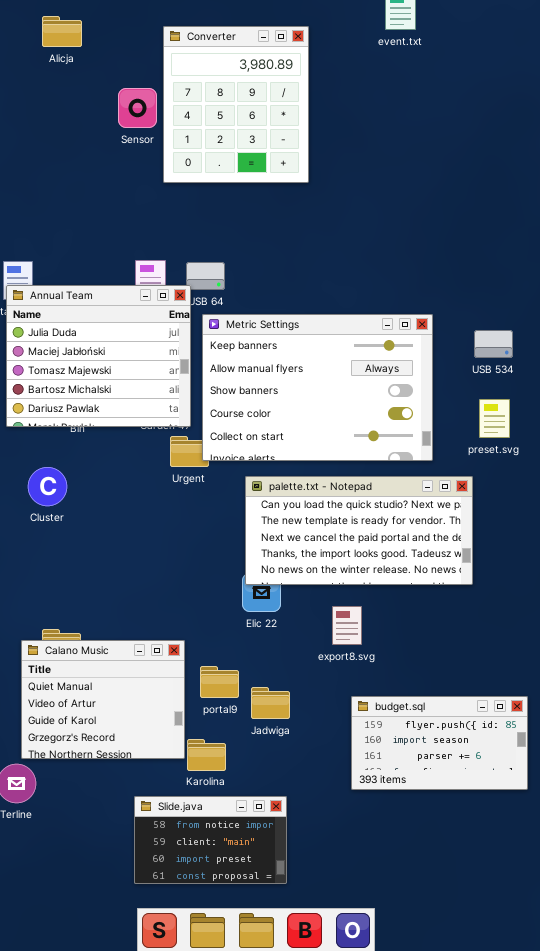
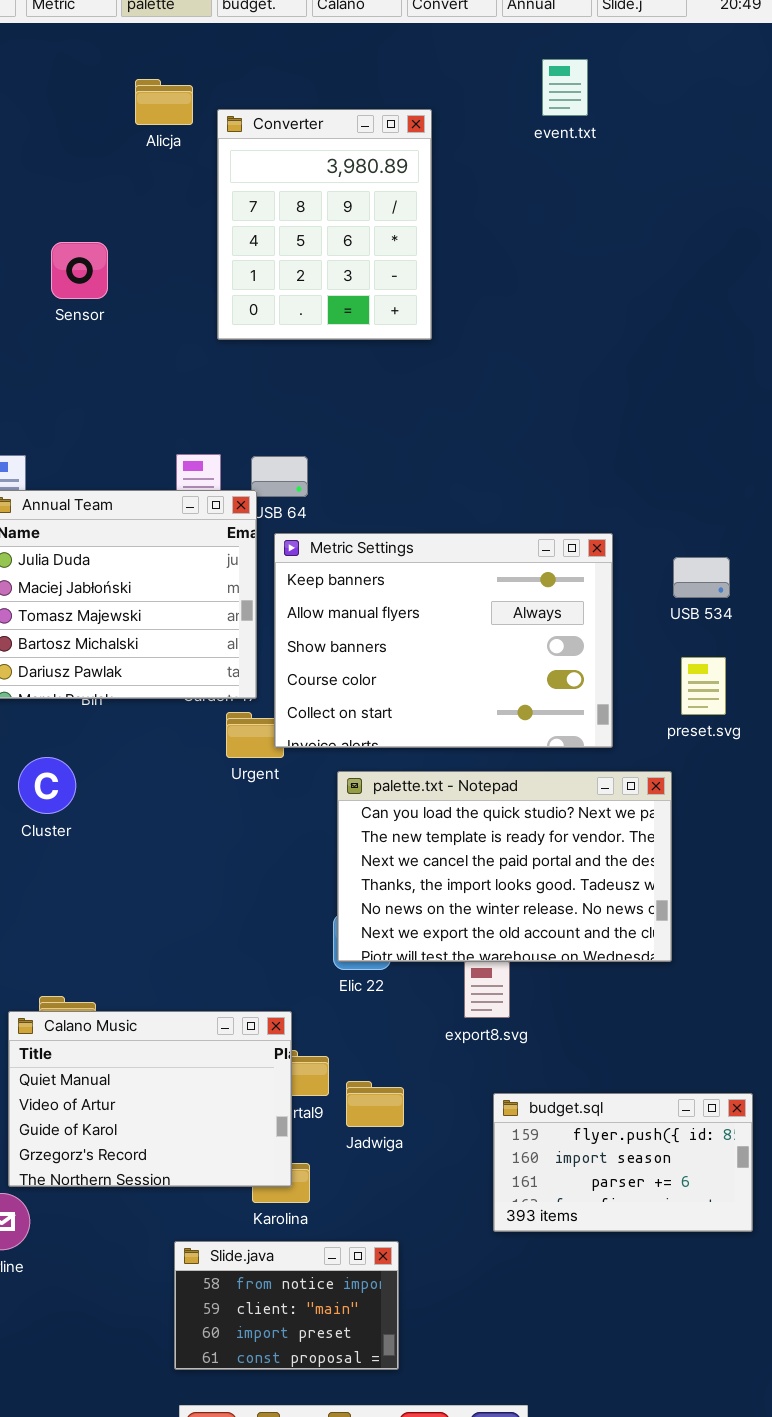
Alicja: [42,16,82,47] -> [135,79,193,125], moved
Sensor: [118,88,157,128] -> [51,242,108,299], moved
palette.txt - Notepad: [245,476,473,585] -> [337,771,672,962], resized
Calano Music: [21,640,185,759] -> [8,1011,292,1187], resized

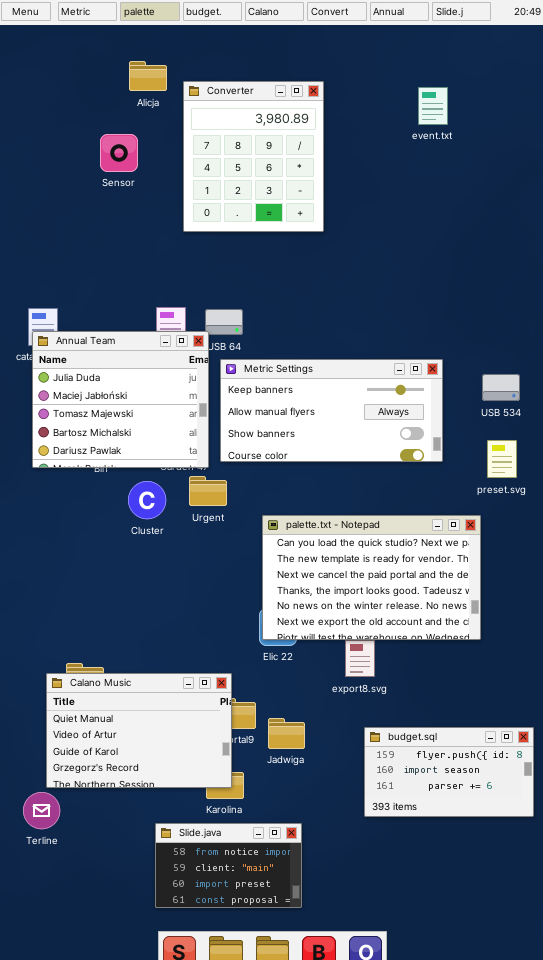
event.txt: [542,59,588,116] -> [418,87,448,125], moved
Sensor: [51,242,108,299] -> [100,134,138,172], moved
Metric Settings: [274,533,613,748] -> [220,359,443,462], resized
Cluster: [18,757,76,814] -> [128,481,166,519], moved

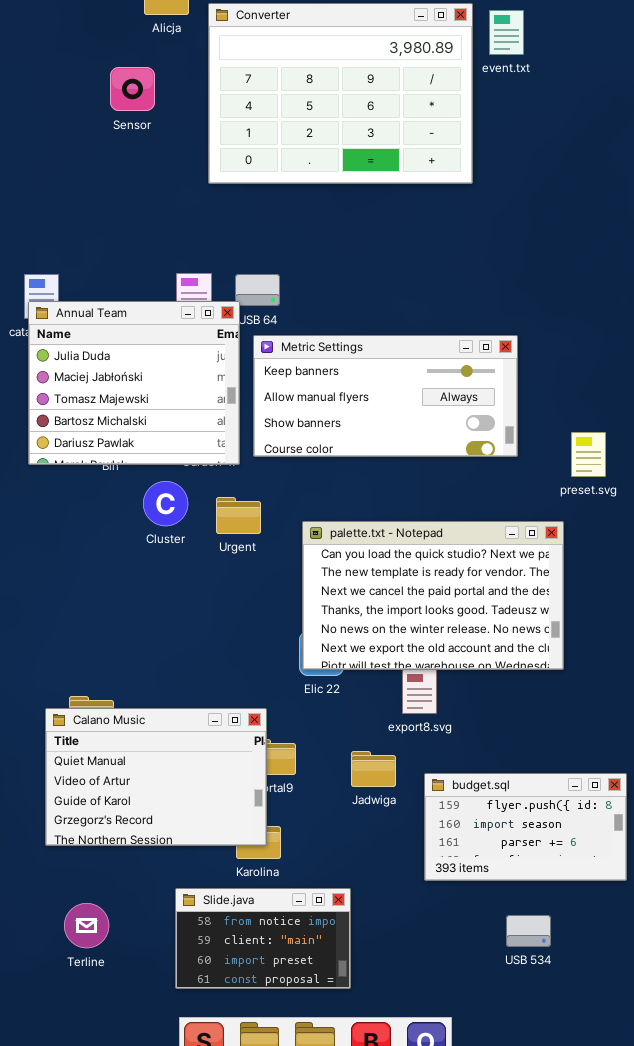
Converter: [183,81,324,232] -> [208,3,473,184], resized
USB 534: [482,374,520,401] -> [506,915,551,947], moved
Urgent: [189,476,227,506] -> [216,497,261,534], moved
Jadwiga: [268,718,305,749] -> [351,751,396,787], moved
Terline: [23,792,60,829] -> [64,903,109,948], moved

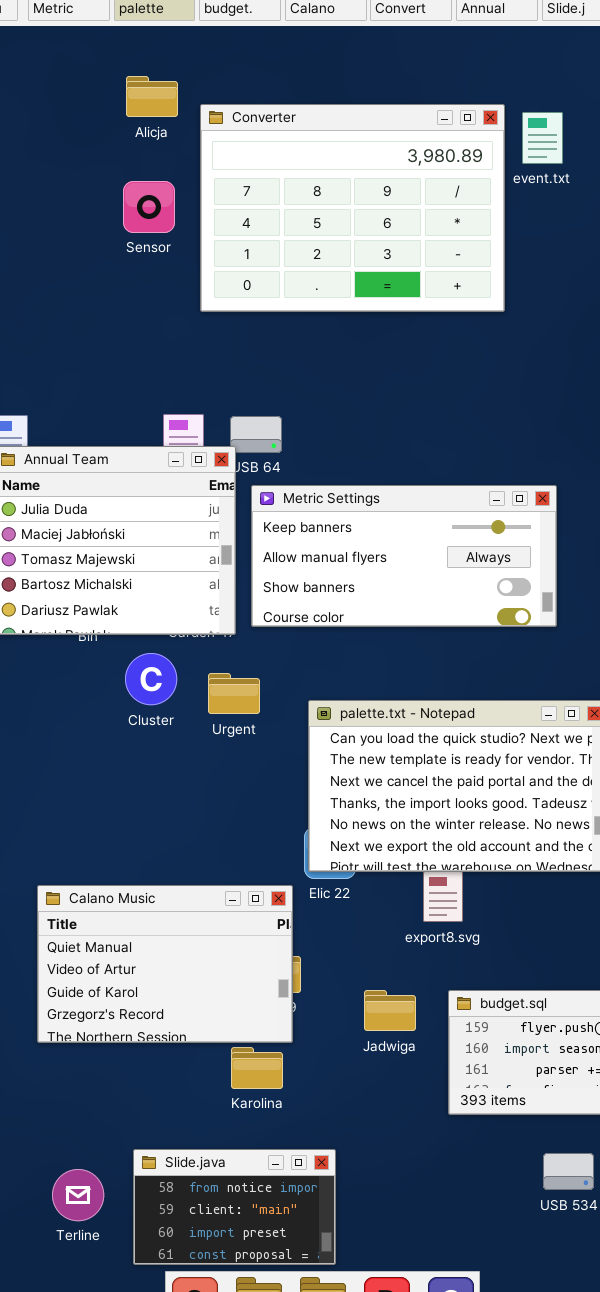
Sensor: [110,67,155,111] -> [123,181,175,233], moved
Calano Music: [45,708,267,846] -> [37,885,293,1043], moved
Jadwiga: [351,751,396,787] -> [364,990,416,1031], moved
Slide.java: [175,888,351,989] -> [133,1149,336,1265], moved
Terline: [64,903,109,948] -> [52,1169,104,1221], moved

